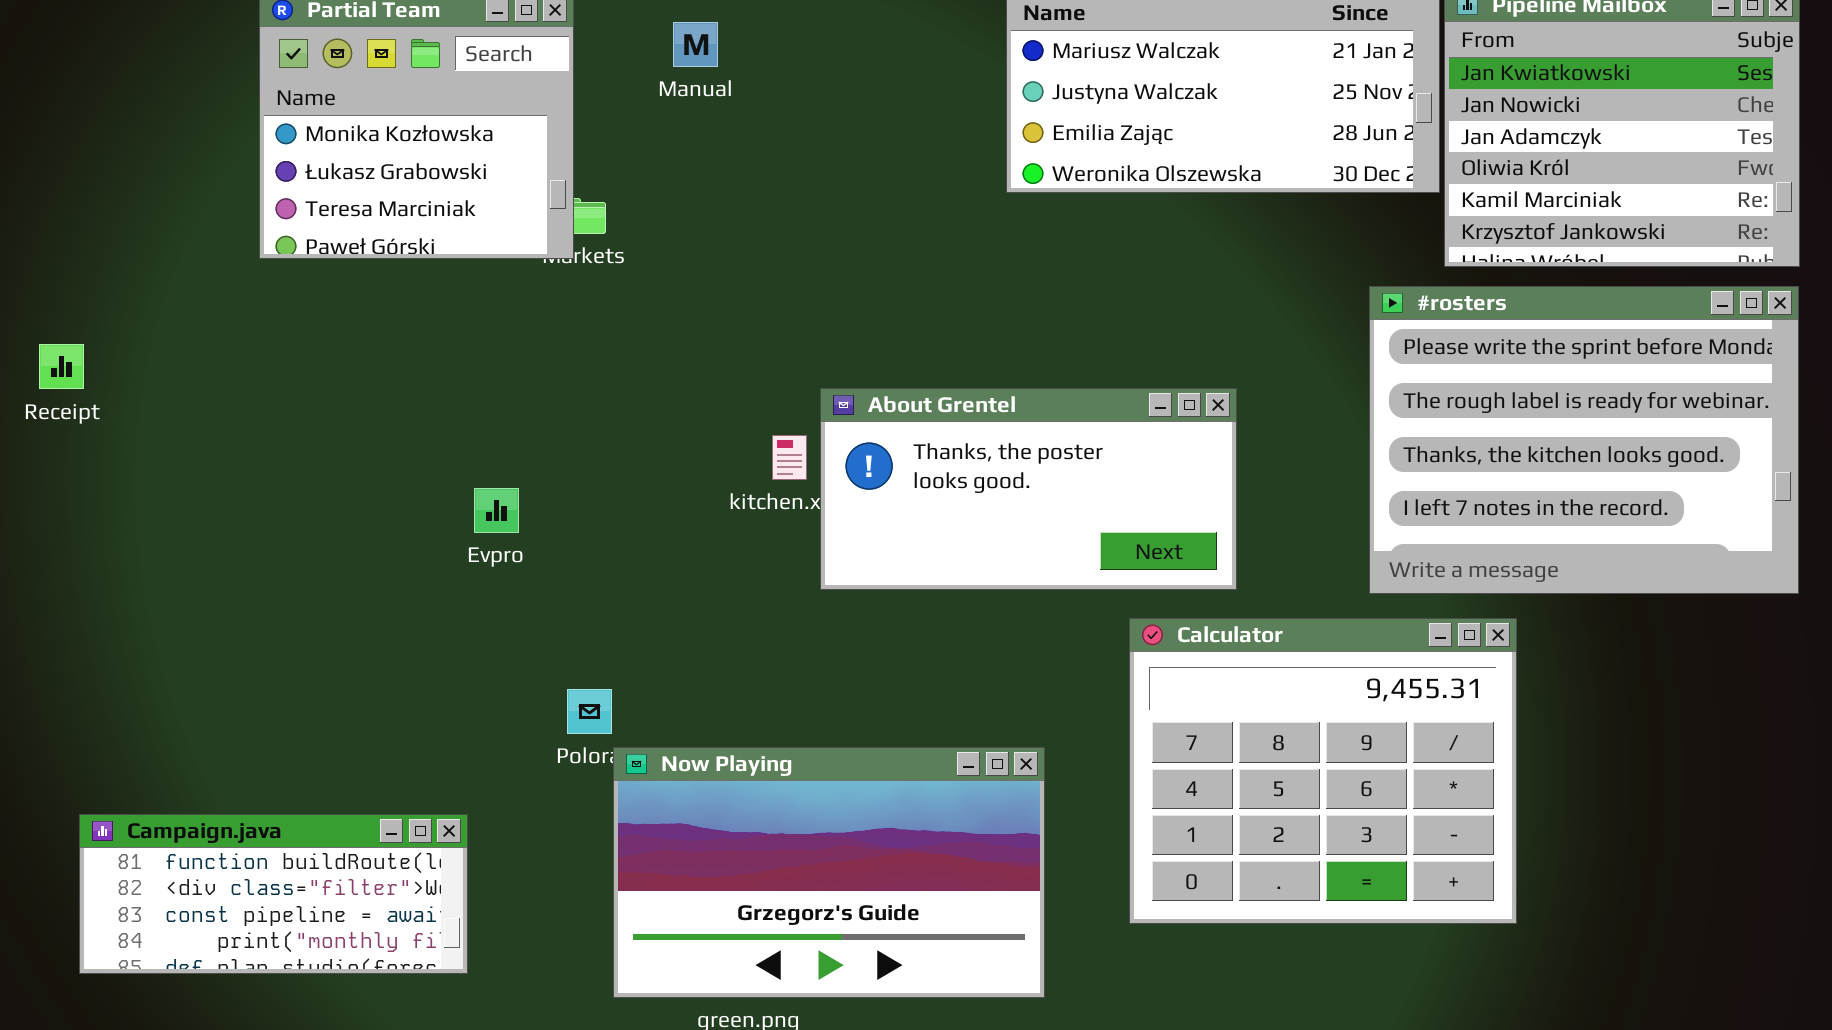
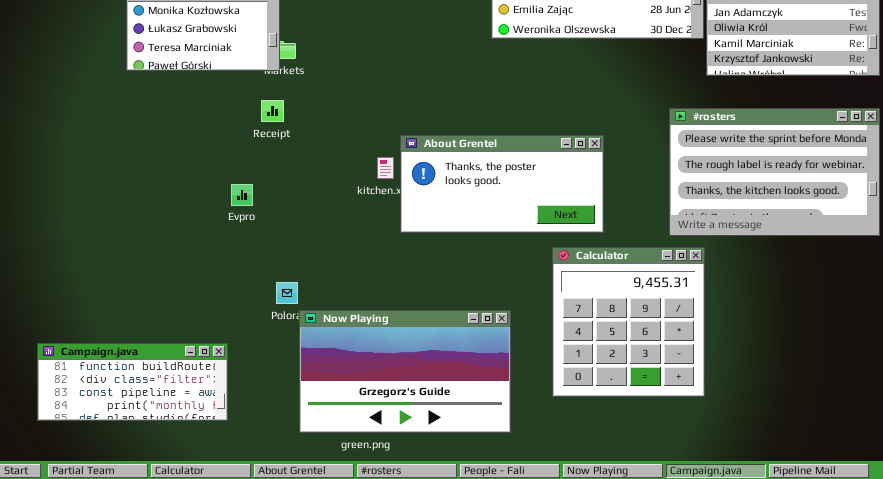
#rosters: [1369,286,1799,594] -> [669,108,880,236], resized
Receipt: [39,344,84,389] -> [261,100,284,122], moved
Calculator: [1129,618,1517,924] -> [552,247,705,397], resized

